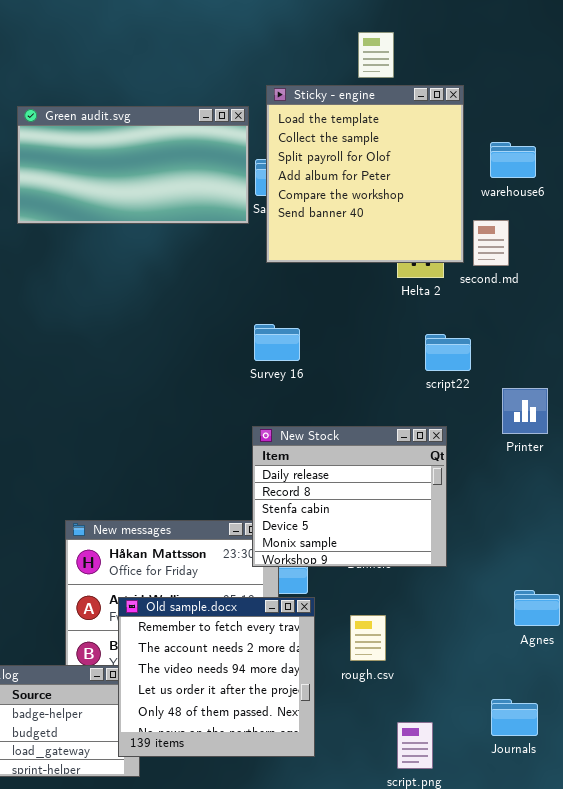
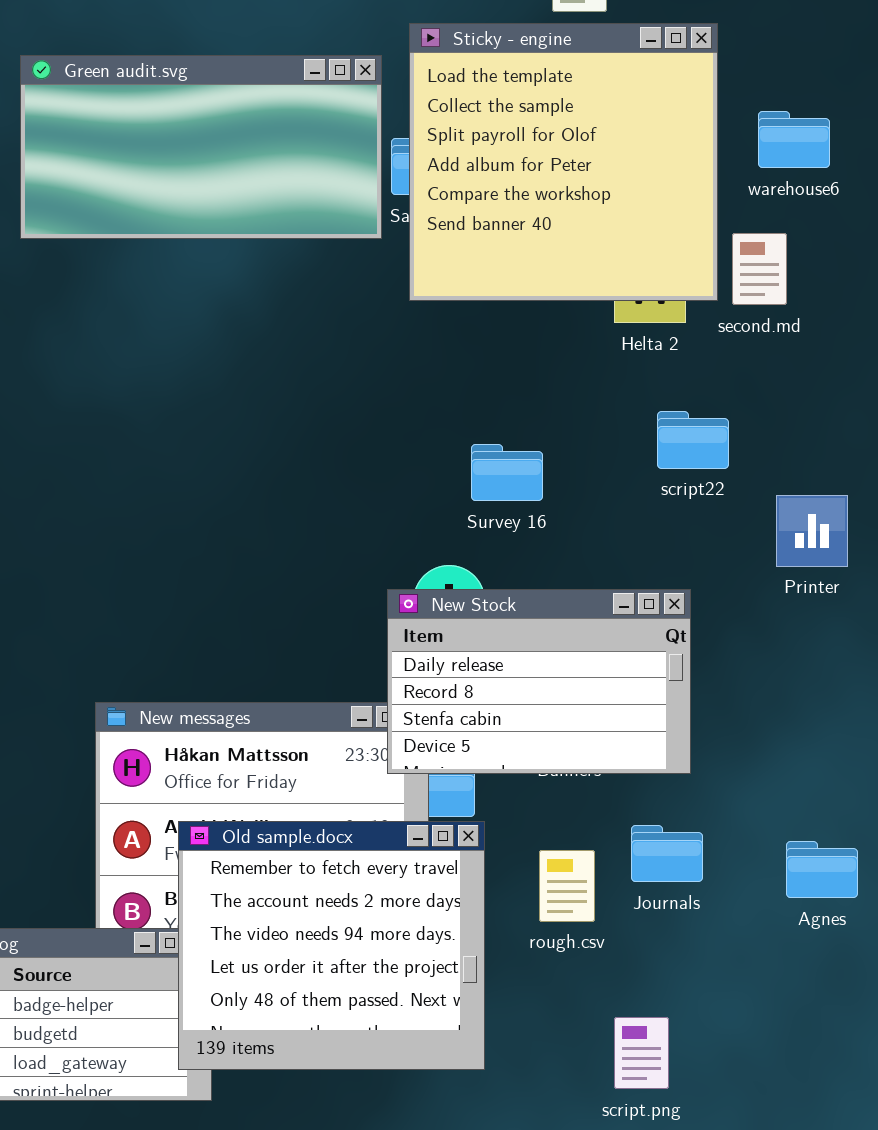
Survey 16: [254,324,300,361] -> [471,444,543,501], moved
New Stock: [252,426,447,567] -> [387,589,691,774], resized
Agnes: [514,590,560,626] -> [786,841,858,898], moved
Journals: [491,699,538,736] -> [631,825,703,882], moved

